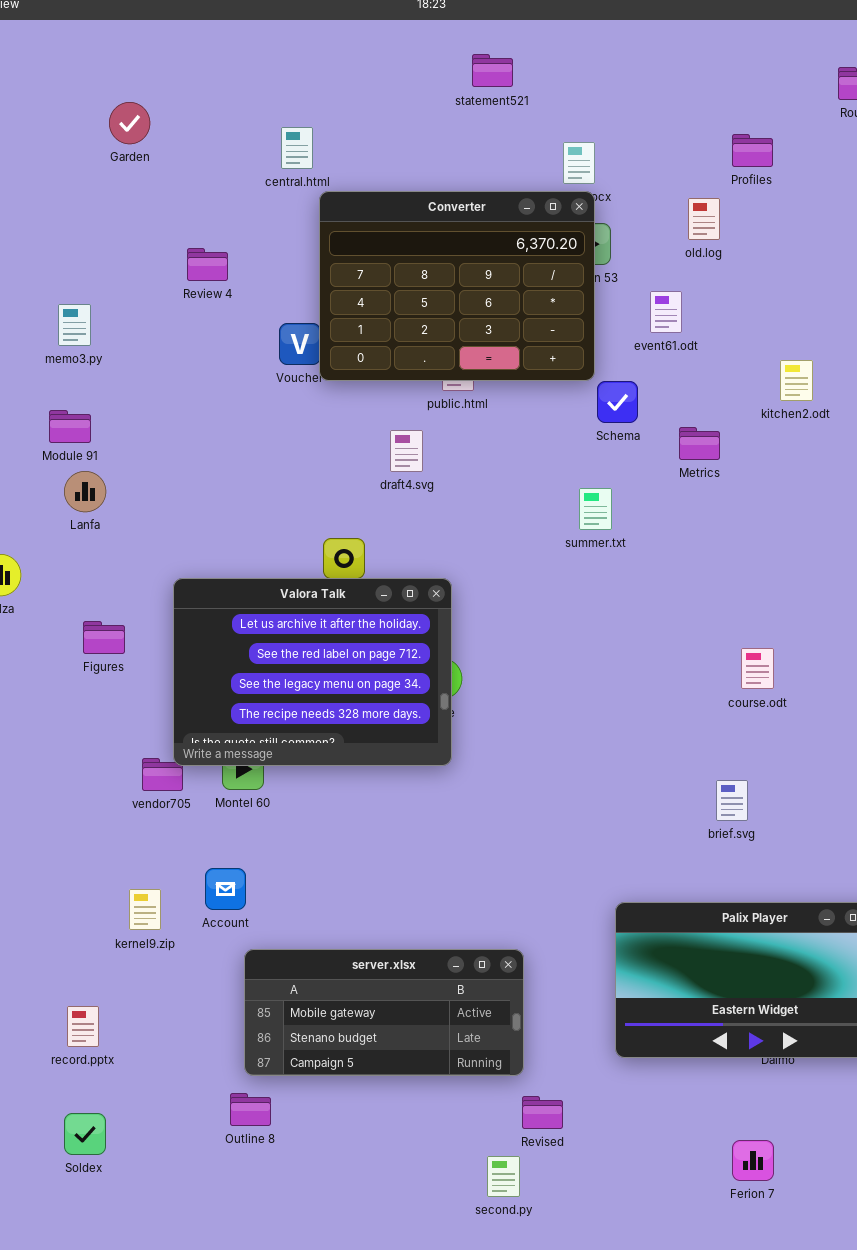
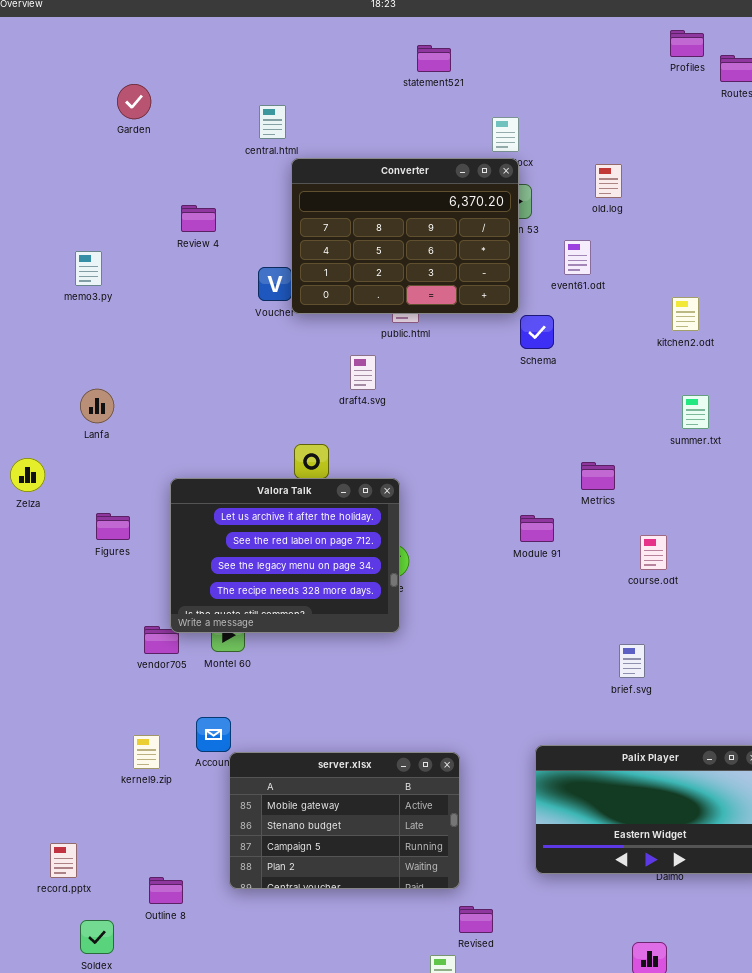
Profiles: [732,134,773,167] -> [670,30,704,57], moved
Module 91: [49,410,91,443] -> [520,515,554,542], moved
Metrics: [679,427,720,460] -> [581,462,615,490], moved
summer.txt: [579,488,612,530] -> [682,395,709,429], moved
server.xlsx: [244,949,524,1076] -> [229,752,460,889], resized
record.pptx: [67,1006,99,1047] -> [50,843,77,878], moved
Outline 8: [230,1093,271,1126] -> [149,877,183,904], moved

